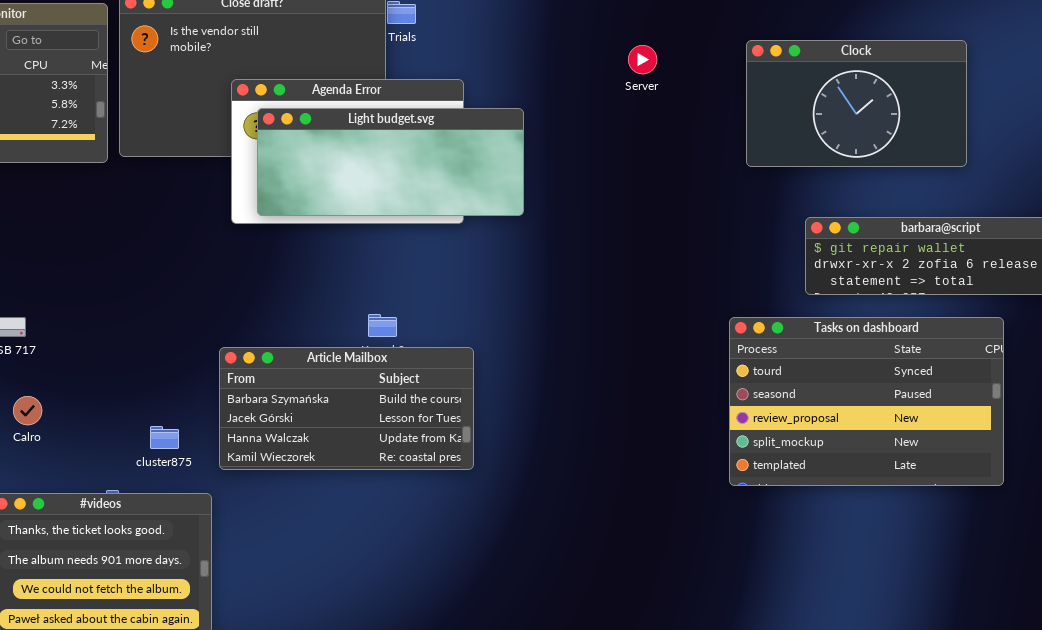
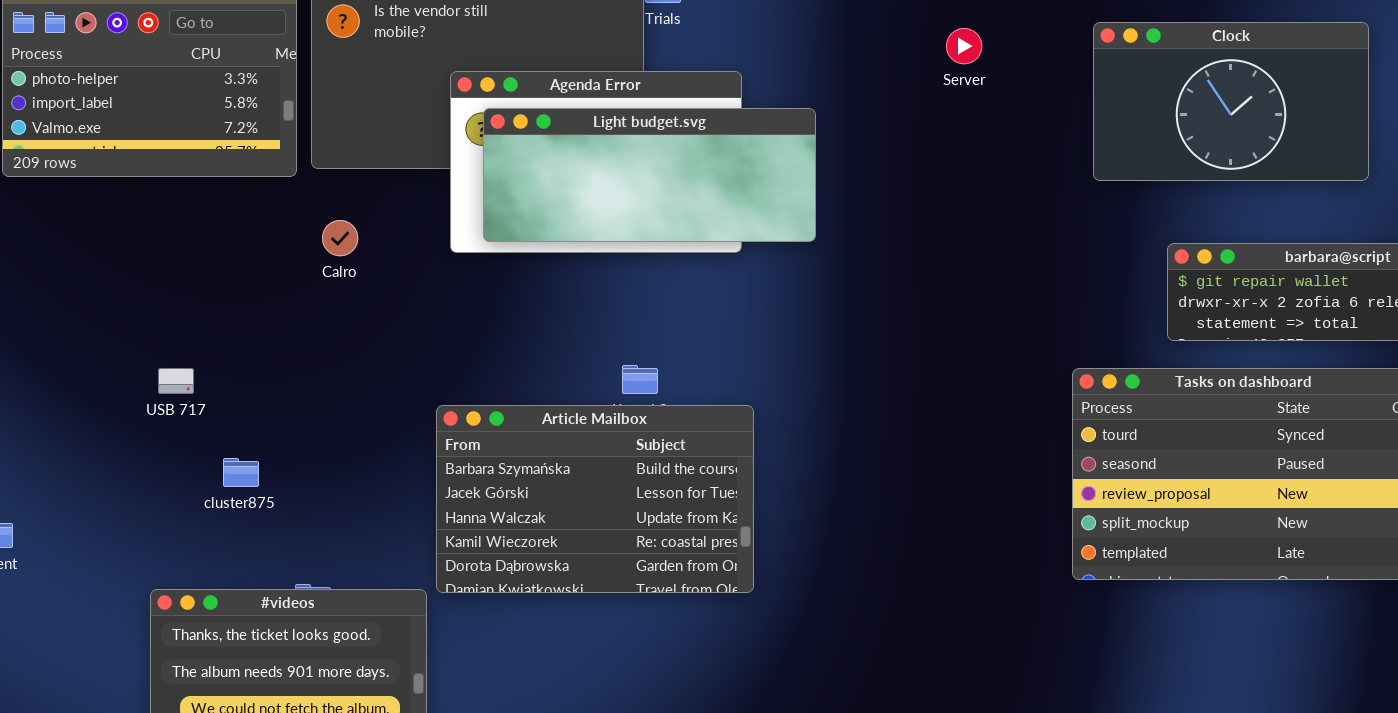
Article Mailbox: [219,347,474,470] -> [436,405,754,593], resized
Calro: [13,396,42,425] -> [322,220,358,256], moved
cluster875: [150,426,179,449] -> [223,458,259,487], moved

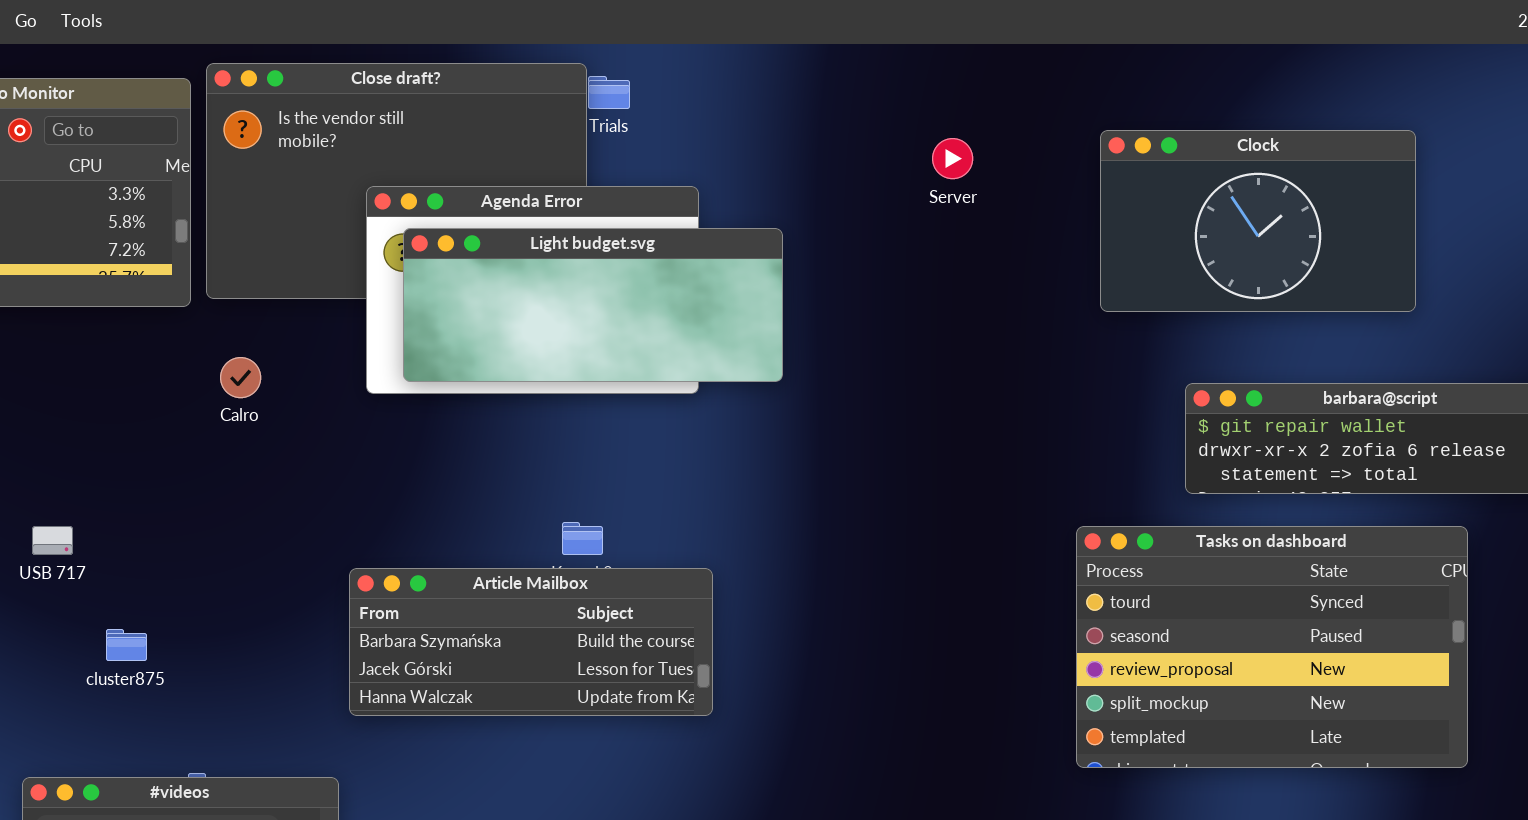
Article Mailbox: [436,405,754,593] -> [349,568,713,716], resized

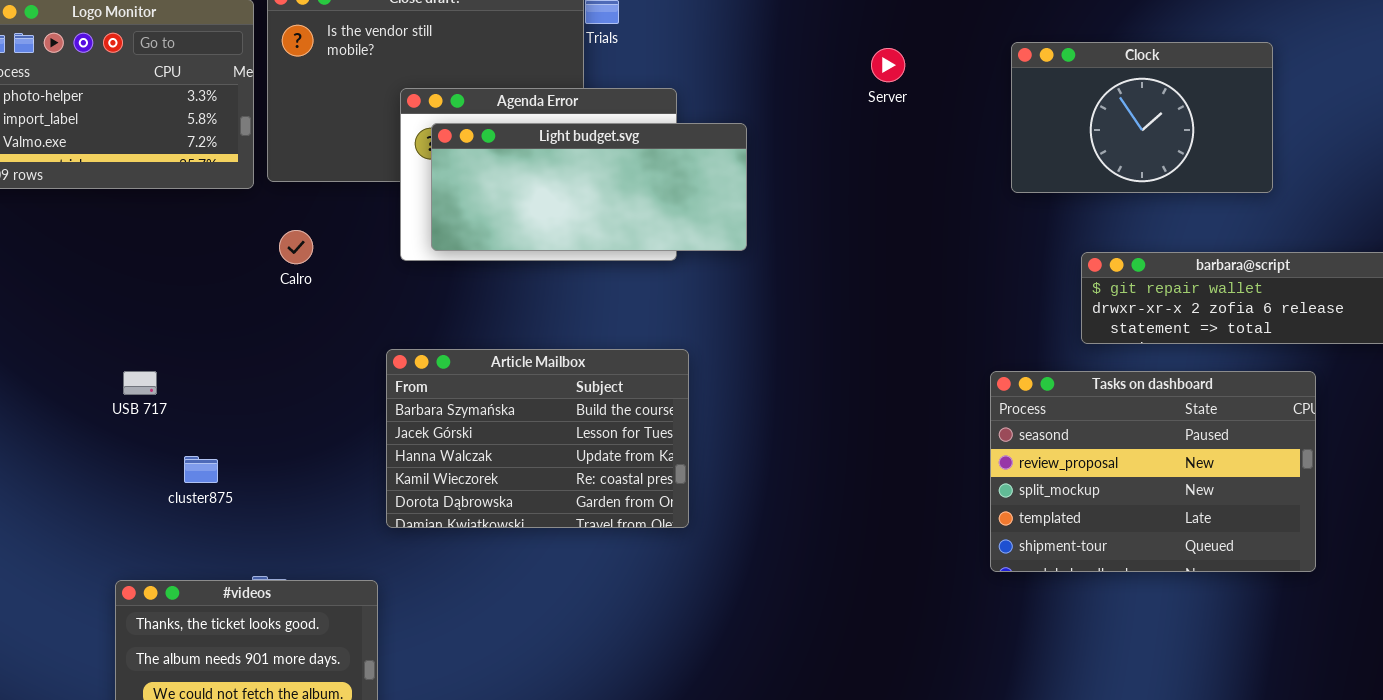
Tasks on dashboard: [1076,526,1468,768] -> [990,371,1316,572], scrolled down 1 row
Article Mailbox: [349,568,713,716] -> [386,349,689,528], resized

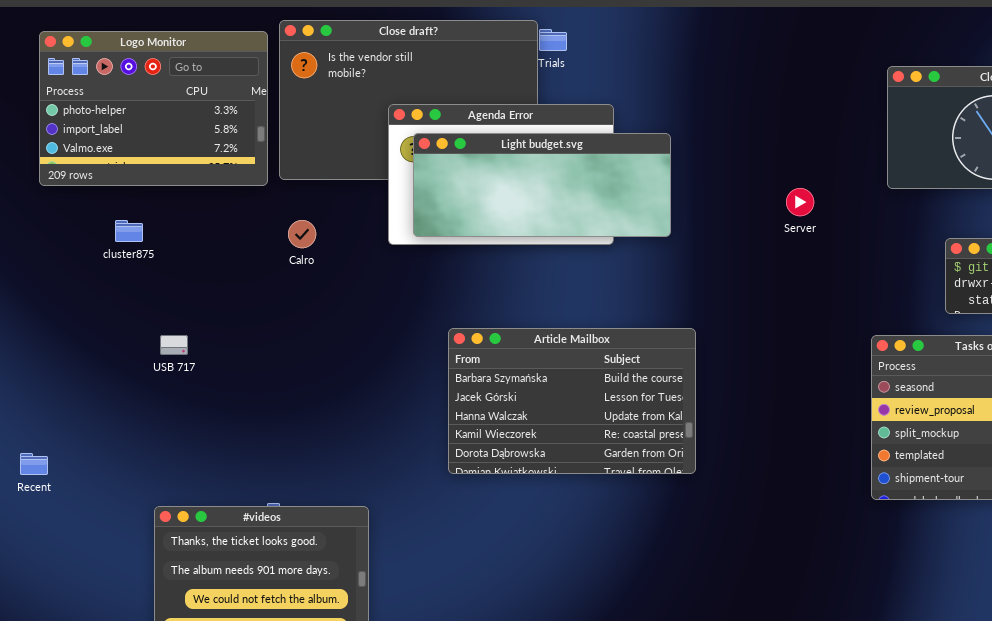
Server: [871,48,905,82] -> [786,188,814,216], moved
Article Mailbox: [386,349,689,528] -> [448,328,696,474], moved
cluster875: [184,456,218,483] -> [115,220,143,242], moved

